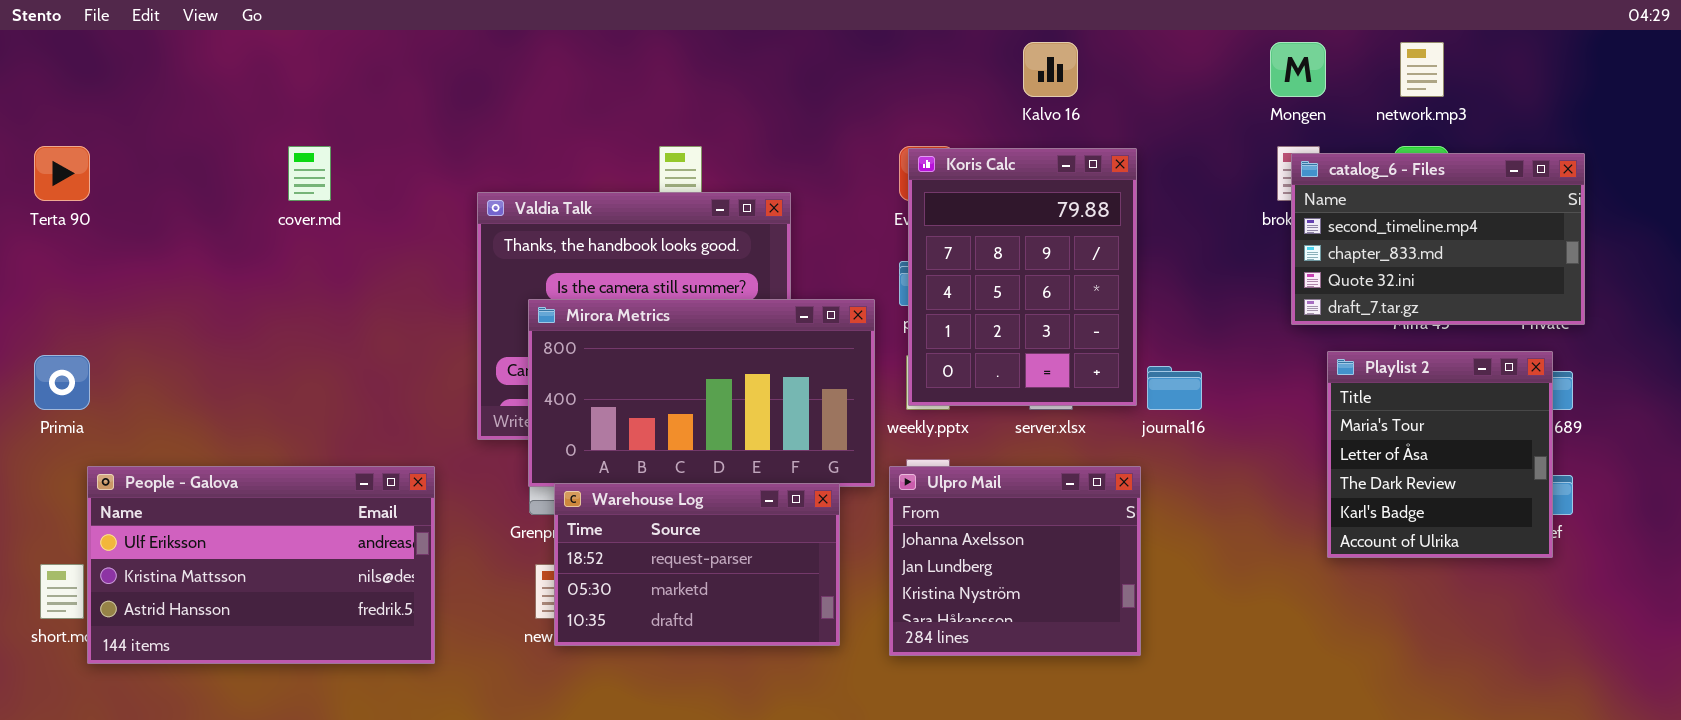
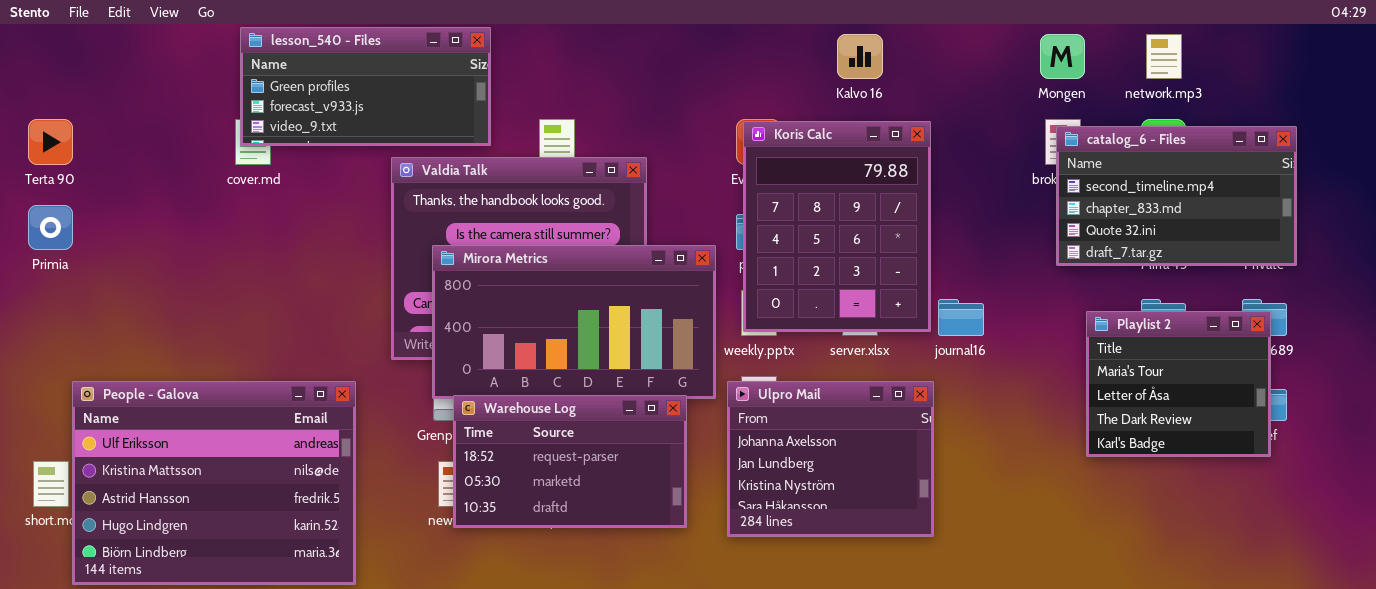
lesson_540 - Files: none -> [240,27,491,146], opened
Playlist 2: [1327,351,1553,558] -> [1086,311,1271,457], resized
Primia: [34,355,90,410] -> [28,205,73,250], moved
People - Galova: [87,466,435,664] -> [72,381,356,585], resized

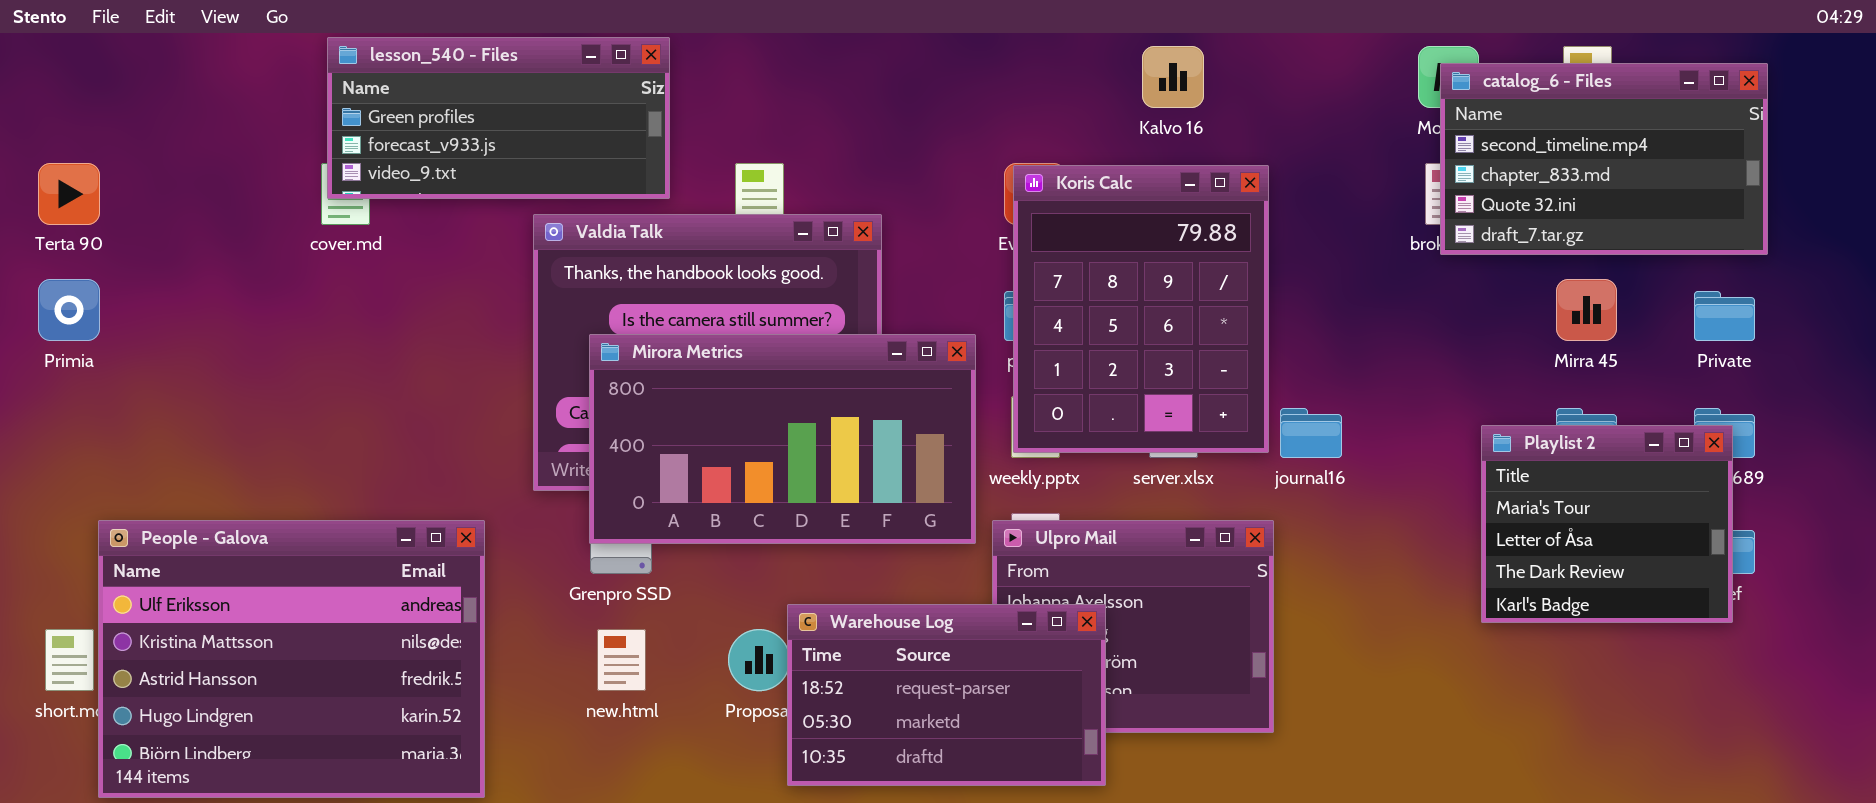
catalog_6 - Files: [1056,126,1297,266] -> [1440,63,1768,255], moved
Warehouse Log: [453,395,687,528] -> [787,604,1106,786], moved

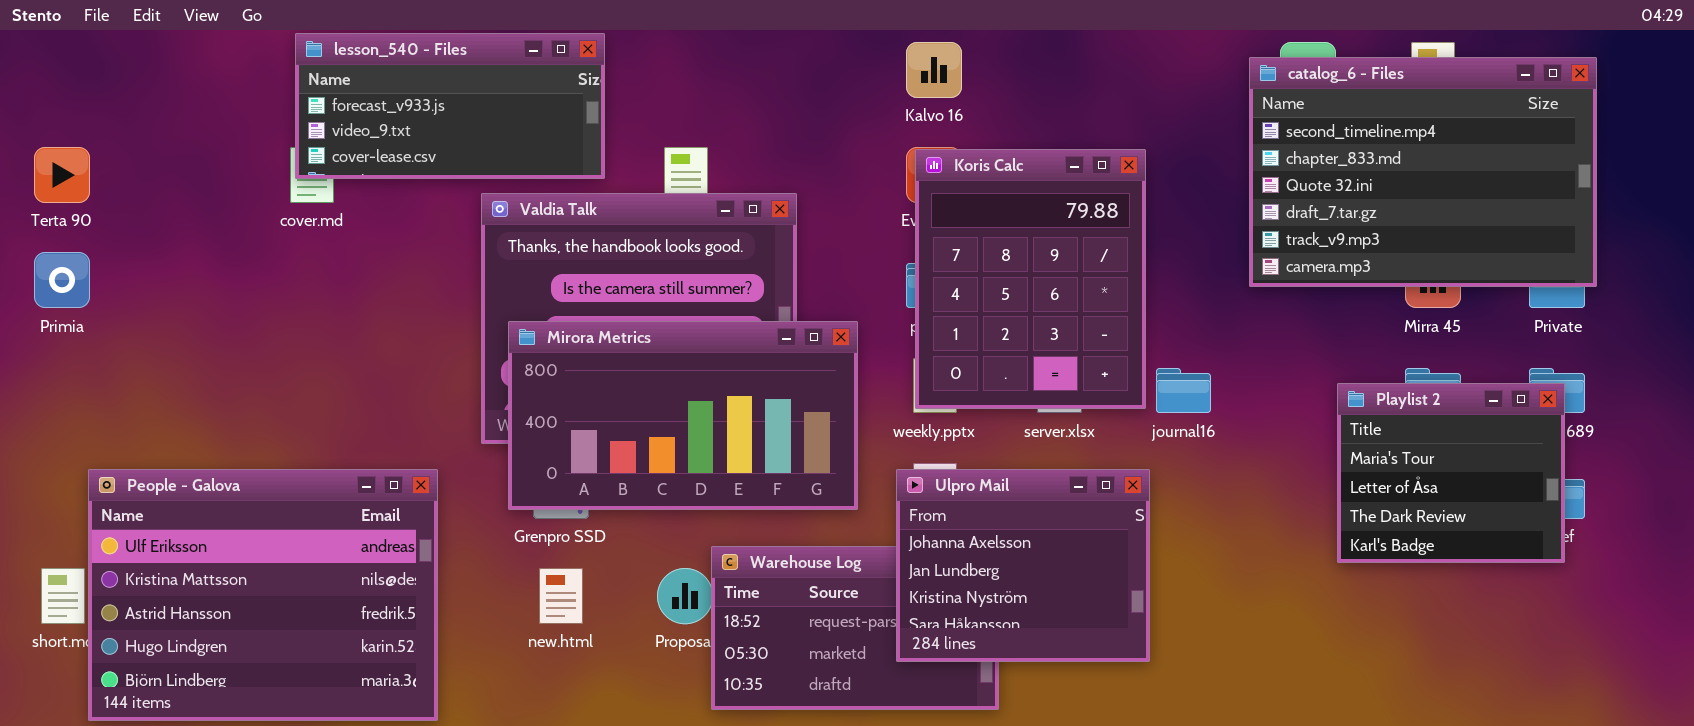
lesson_540 - Files: [327,37,670,199] -> [295,33,605,179], scrolled down 1 row
Kalvo 16: [1142,46,1204,108] -> [906,42,962,98], moved
catalog_6 - Files: [1440,63,1768,255] -> [1249,57,1597,287], resized
Mirora Metrics: [589,334,976,544] -> [508,321,858,510], moved
Ulpro Mail: [992,520,1274,733] -> [896,469,1150,662], raised

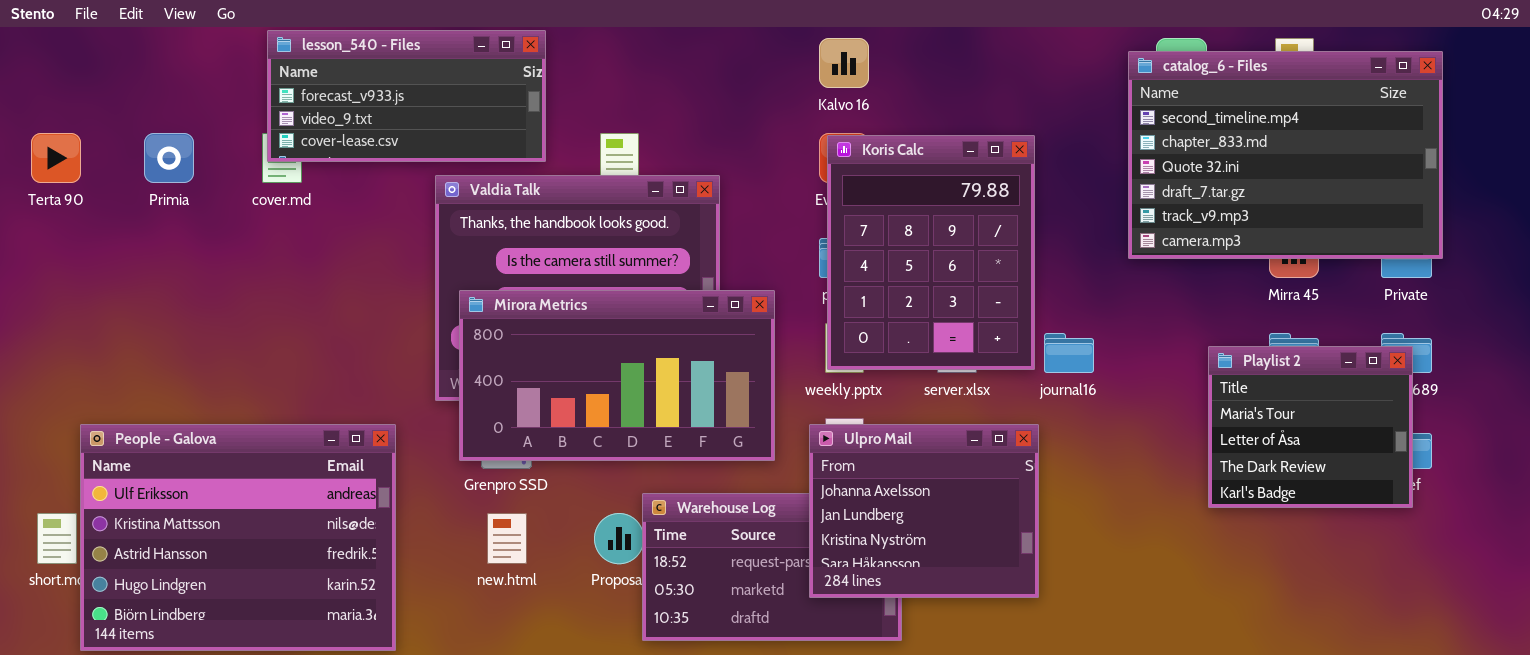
Primia: [34,252,90,308] -> [144,133,194,183], moved

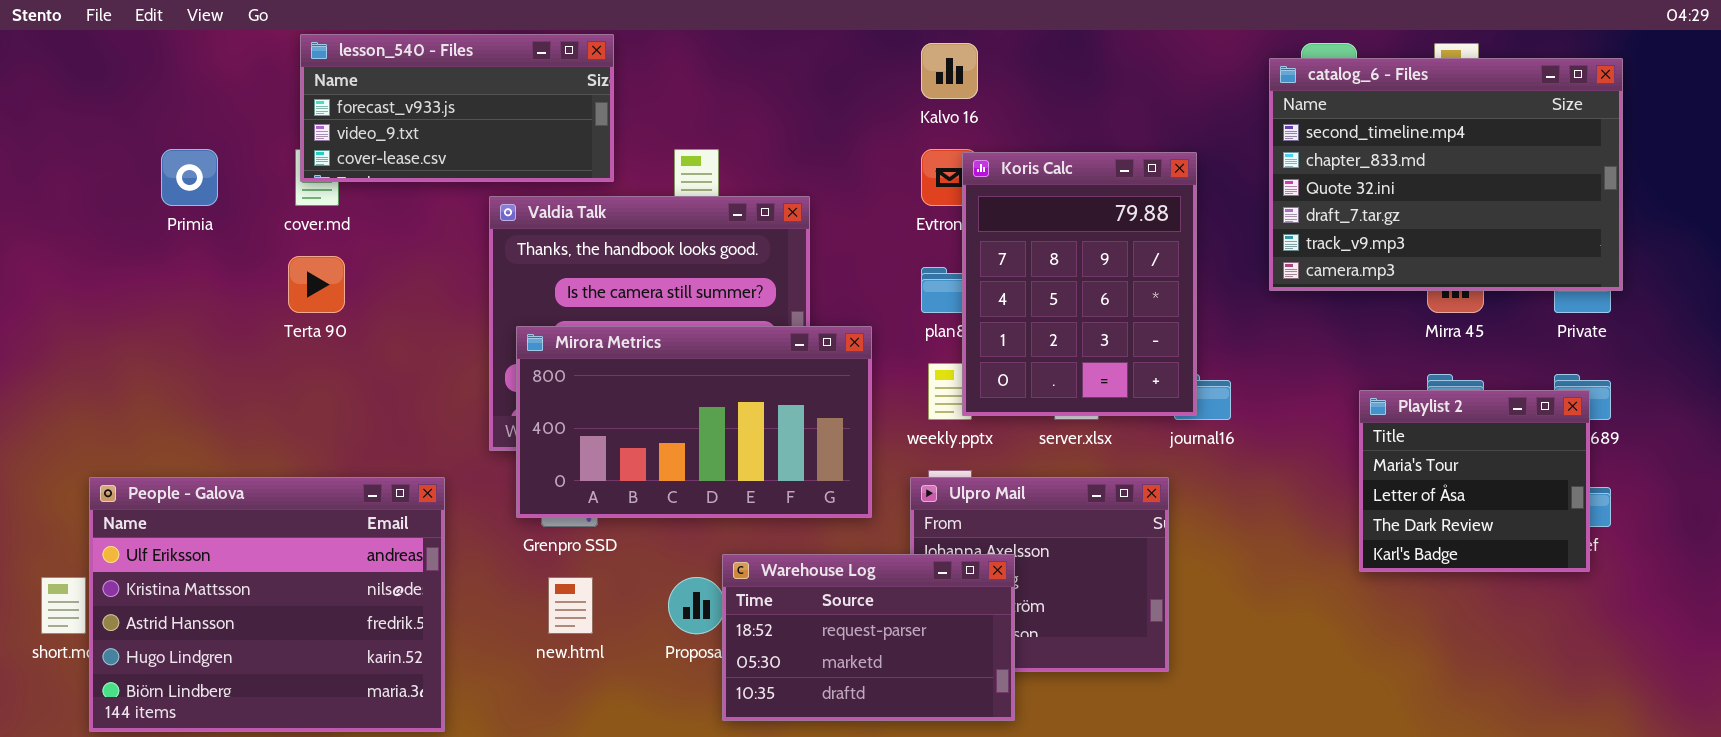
Terta 90: [31,133,81,183] -> [288,256,345,313], moved
Koris Calc: [827,135,1035,370] -> [962,152,1197,416], moved
Warehouse Log: [642,493,902,641] -> [722,554,1015,721], raised

